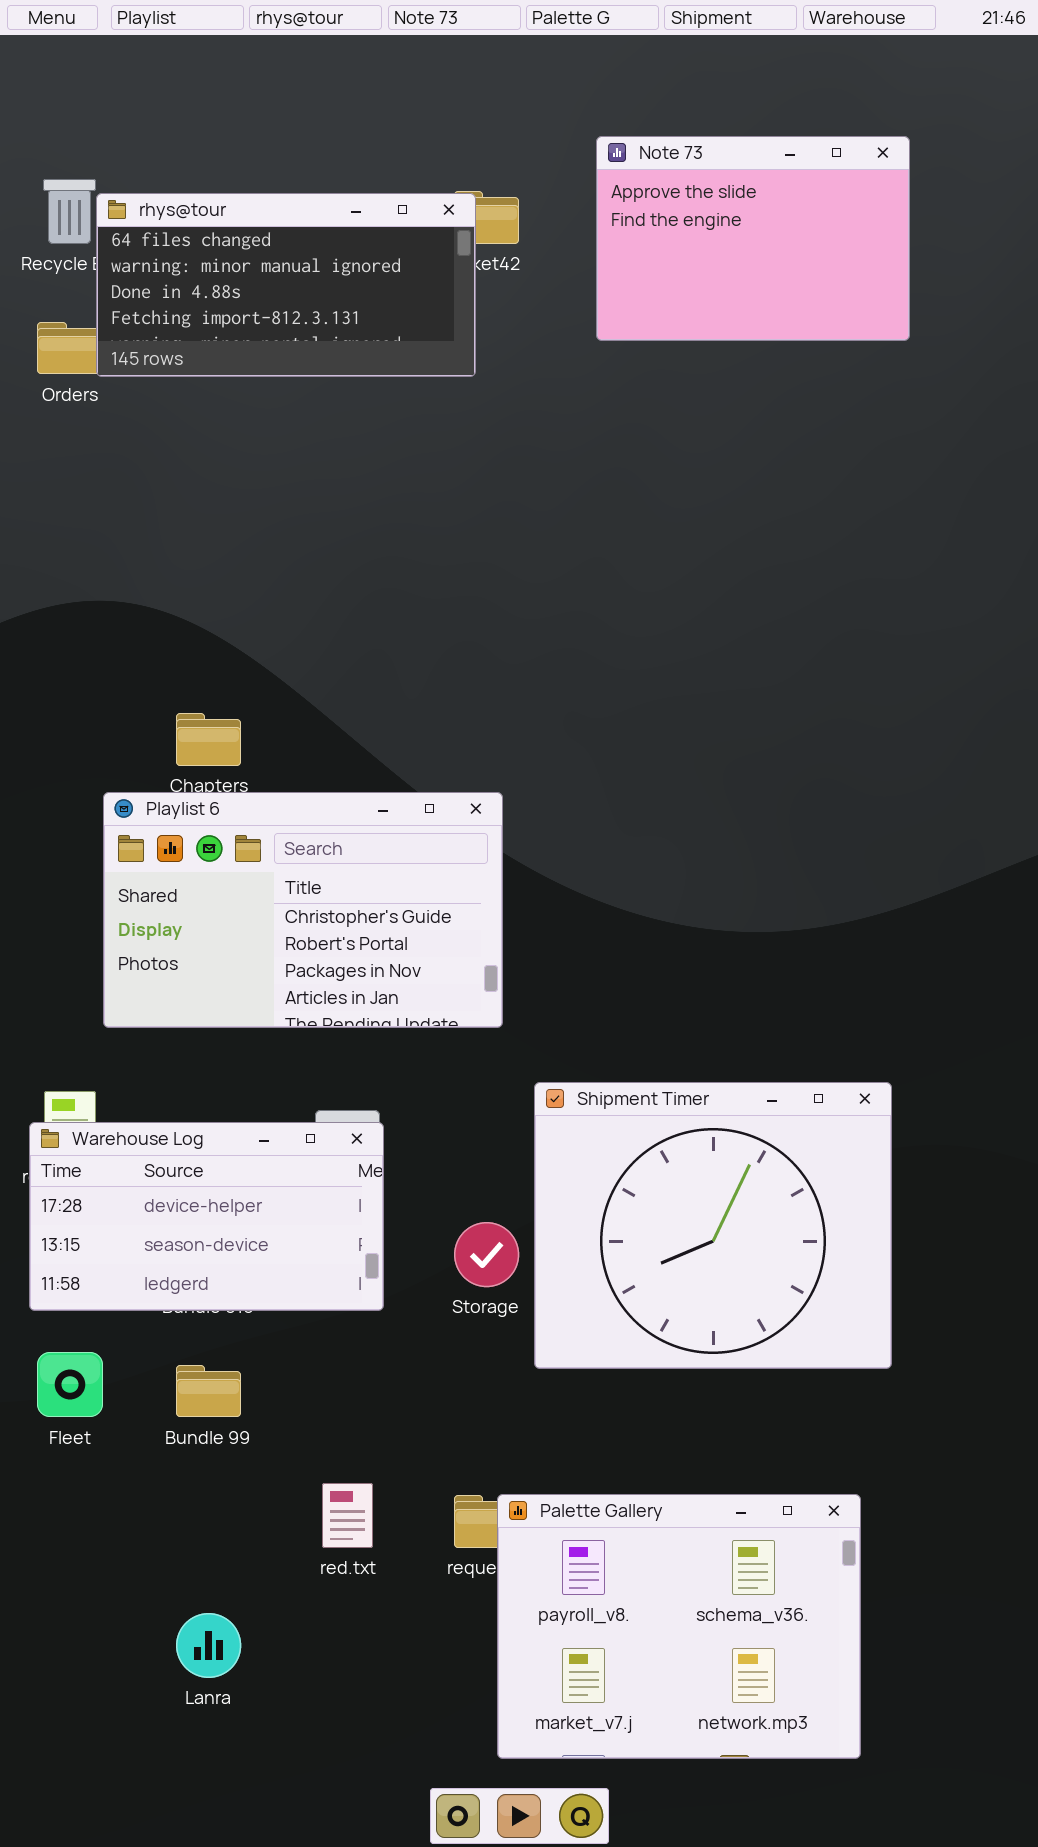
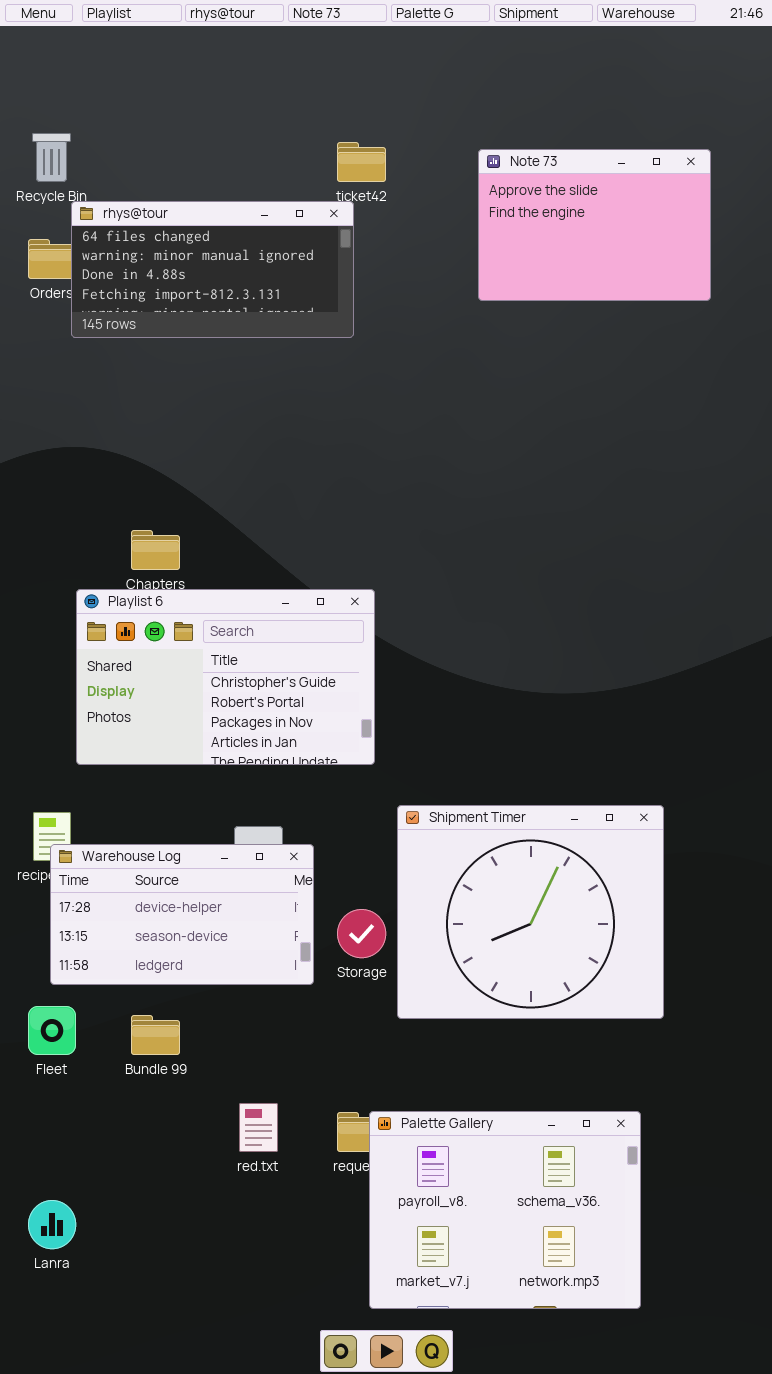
Note 73: [596,136,910,341] -> [478,149,711,301], moved
rhys@tour: [96,193,476,377] -> [71,201,354,338], moved
Warehouse Log: [29,1122,384,1311] -> [50,844,314,985], moved
Lanra: [176,1613,241,1678] -> [28,1200,76,1249], moved

